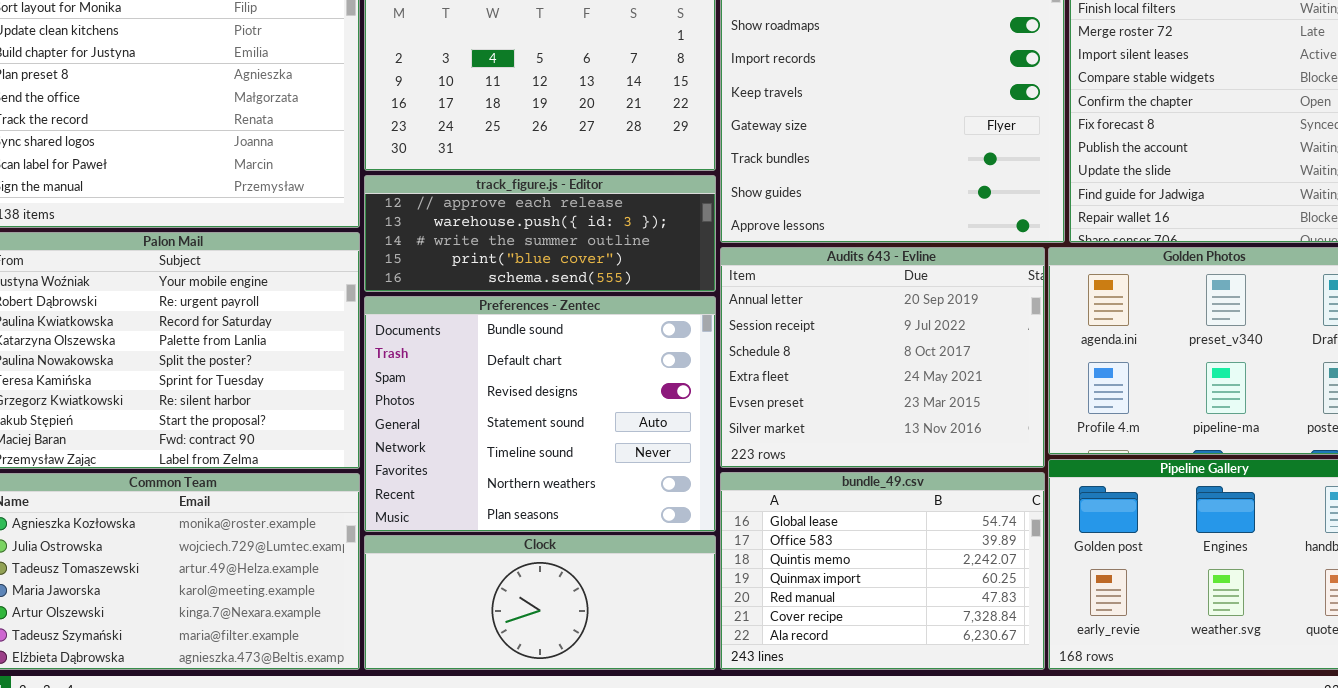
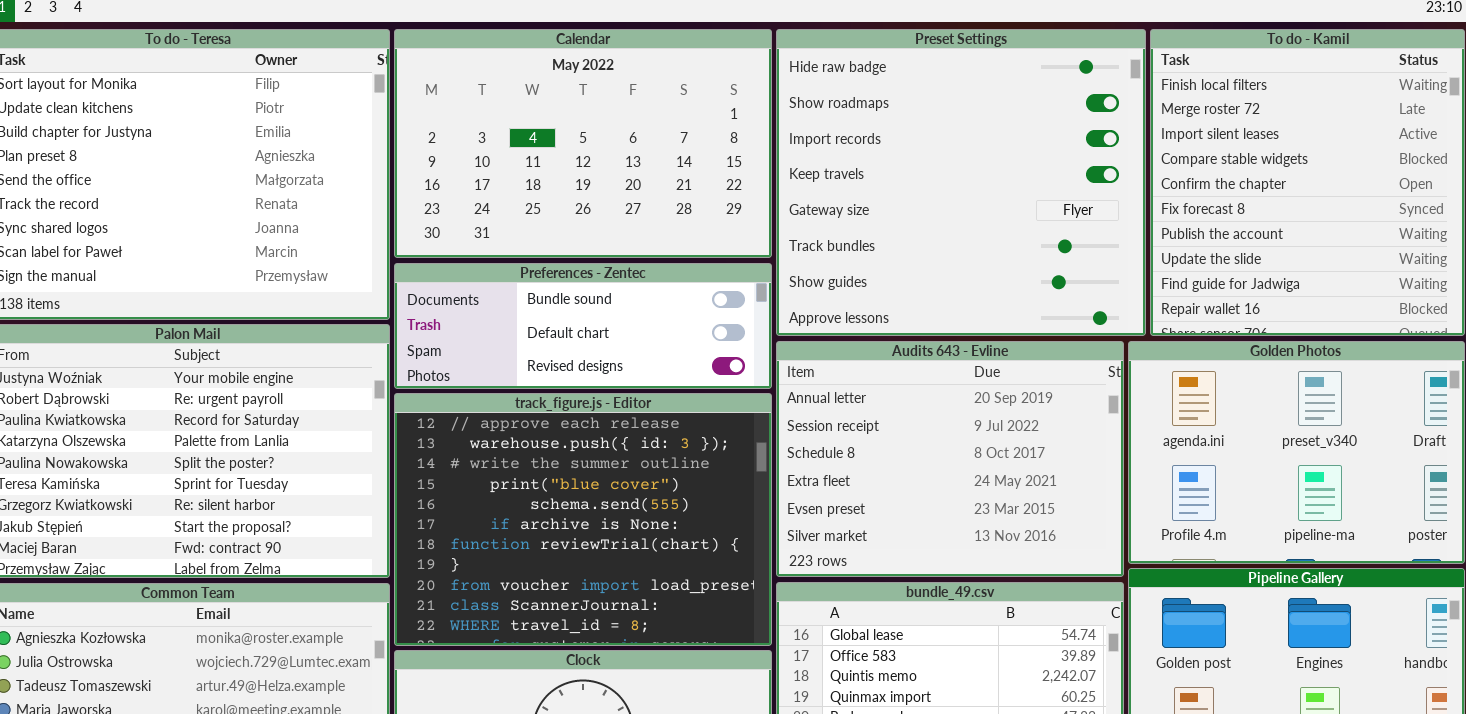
track_figure.js - Editor: [364,175,716,292] -> [394,393,772,646], moved, resized
Preferences - Zentec: [364,296,716,532] -> [394,263,772,389], moved, resized

